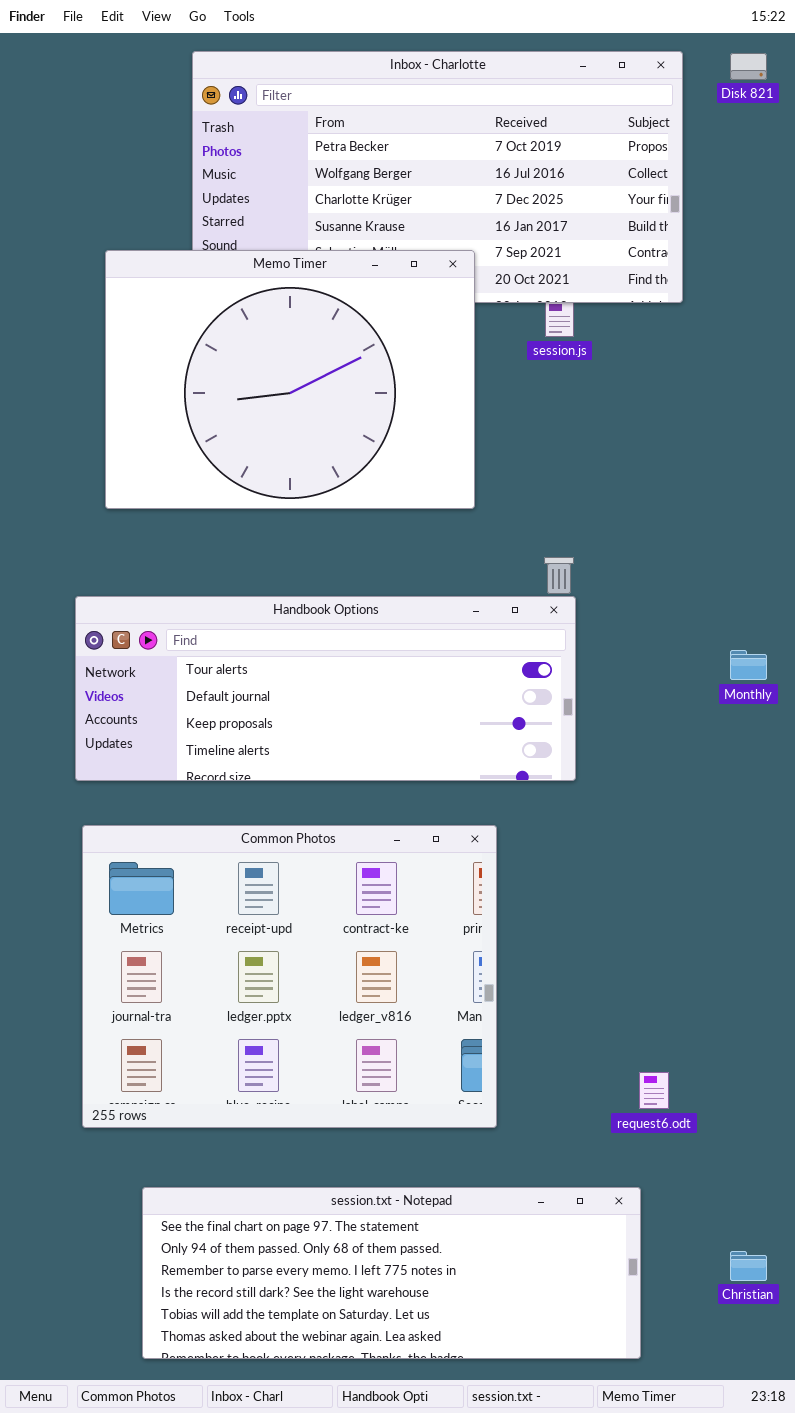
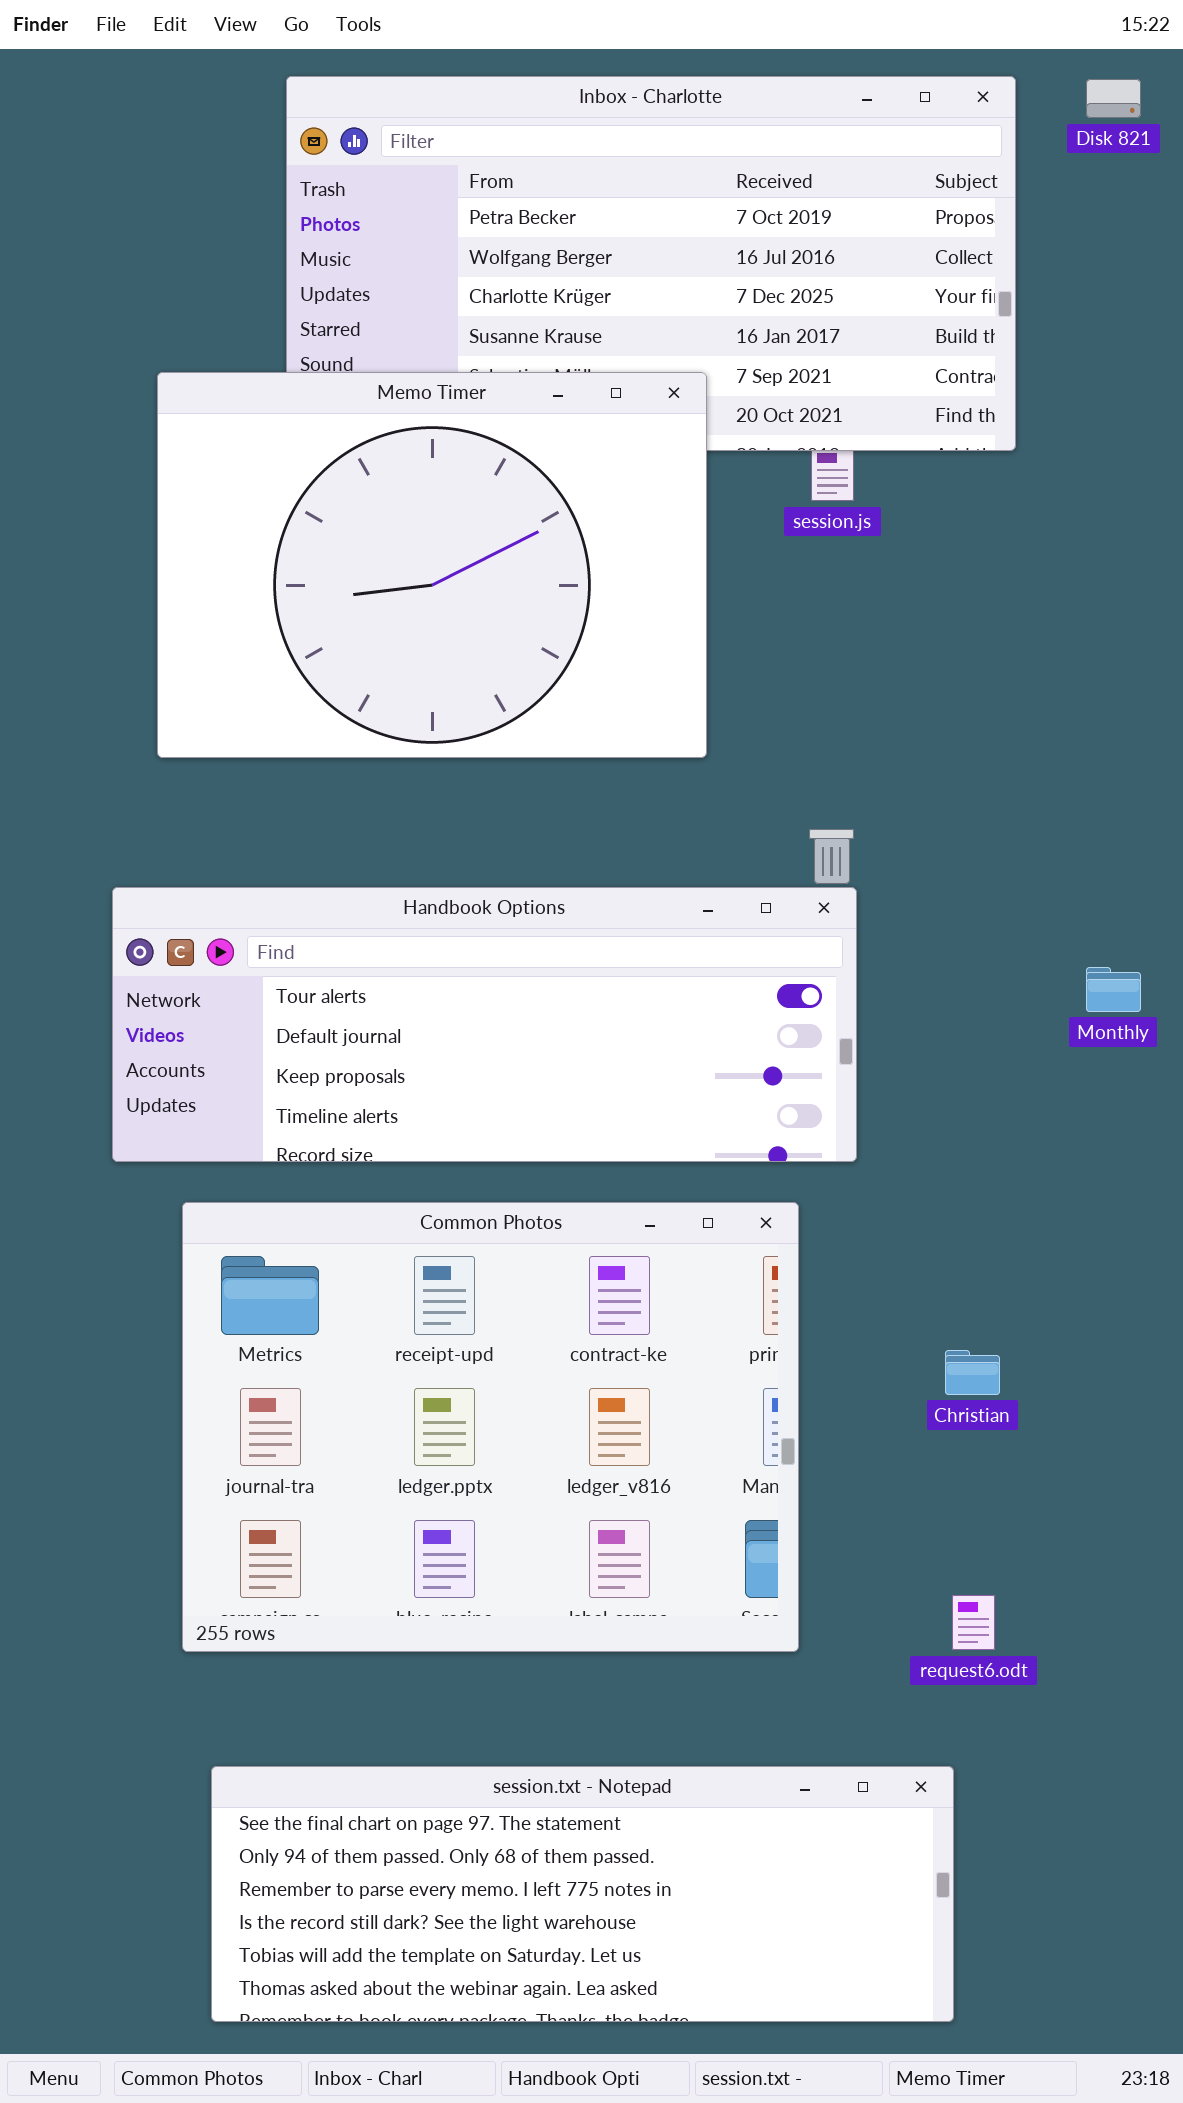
Common Photos: [82,825,497,1128] -> [182,1202,799,1652], moved
Christian: [730,1251,767,1281] -> [945,1350,1000,1395], moved

